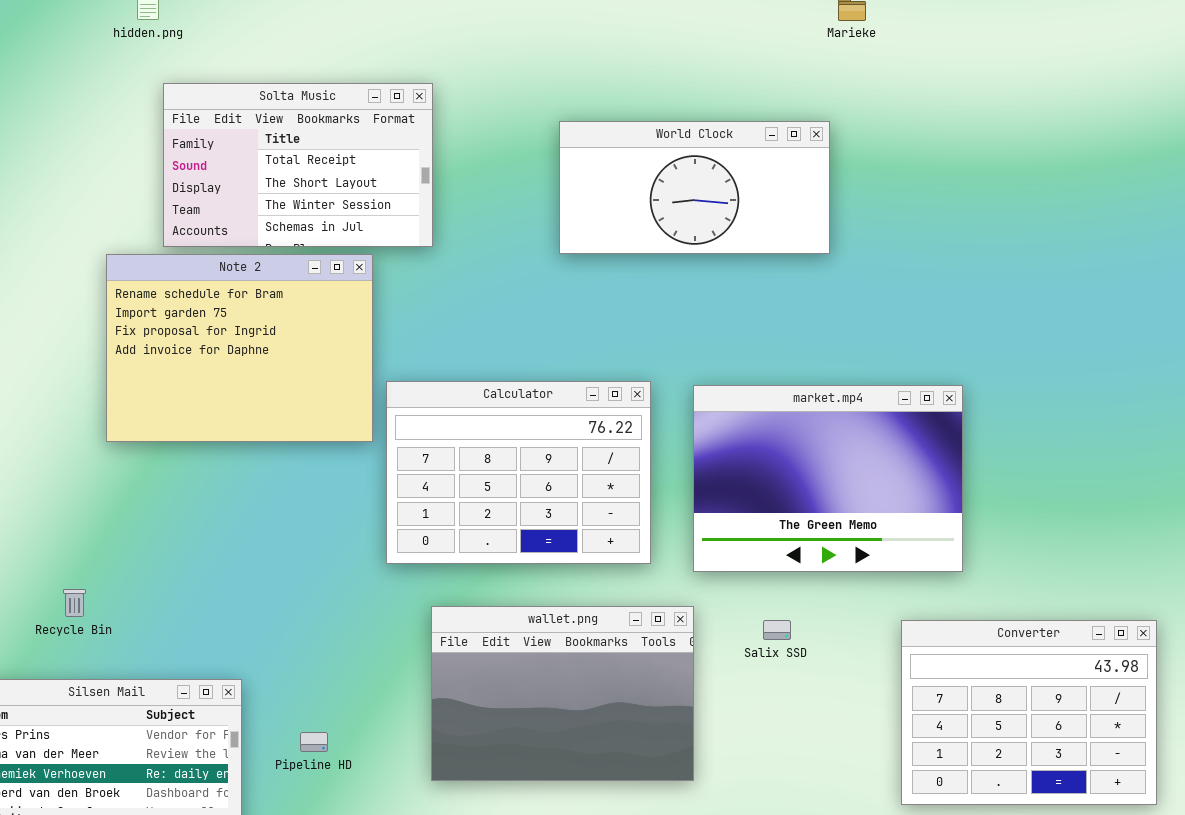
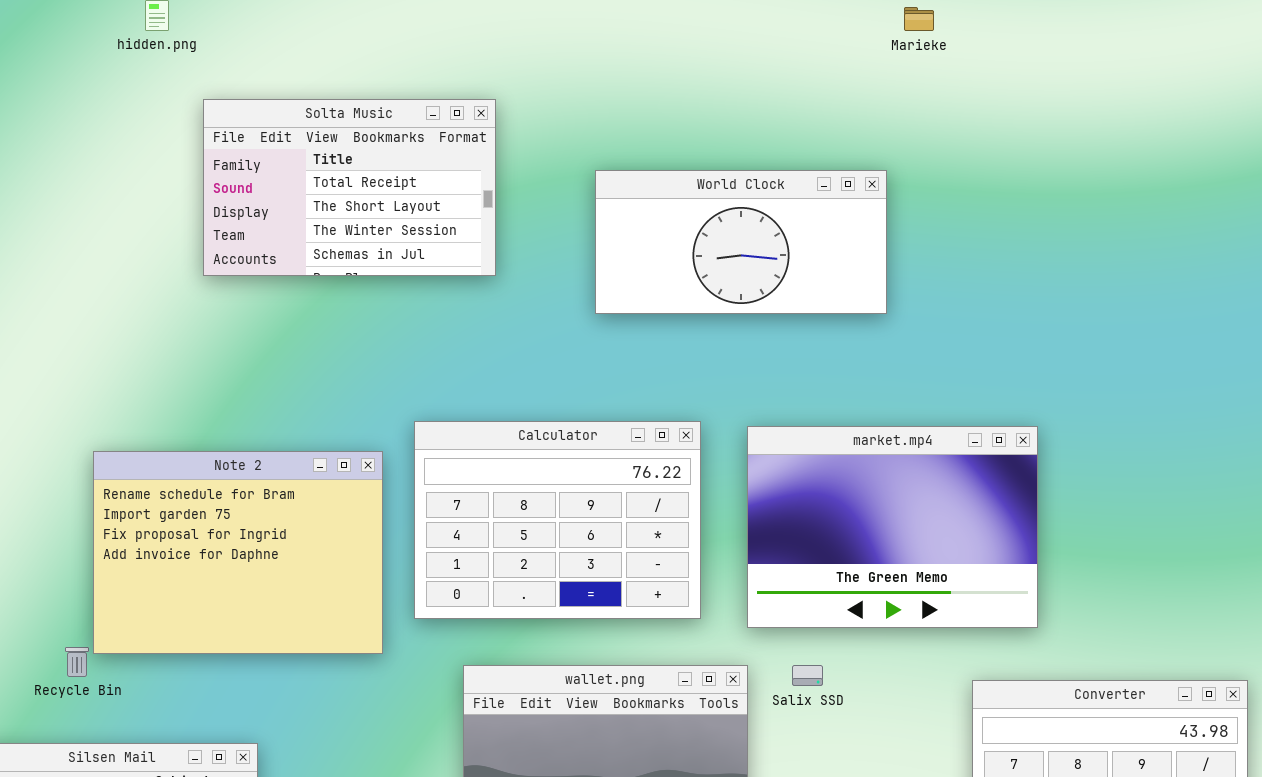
Solta Music: [163,83,433,247] -> [203,99,496,276], moved
World Clock: [559,121,830,254] -> [595,170,887,314], moved
Note 2: [106,254,373,442] -> [93,451,383,654], moved
Salix SSD: [763,620,791,640] -> [792,665,823,686], moved

